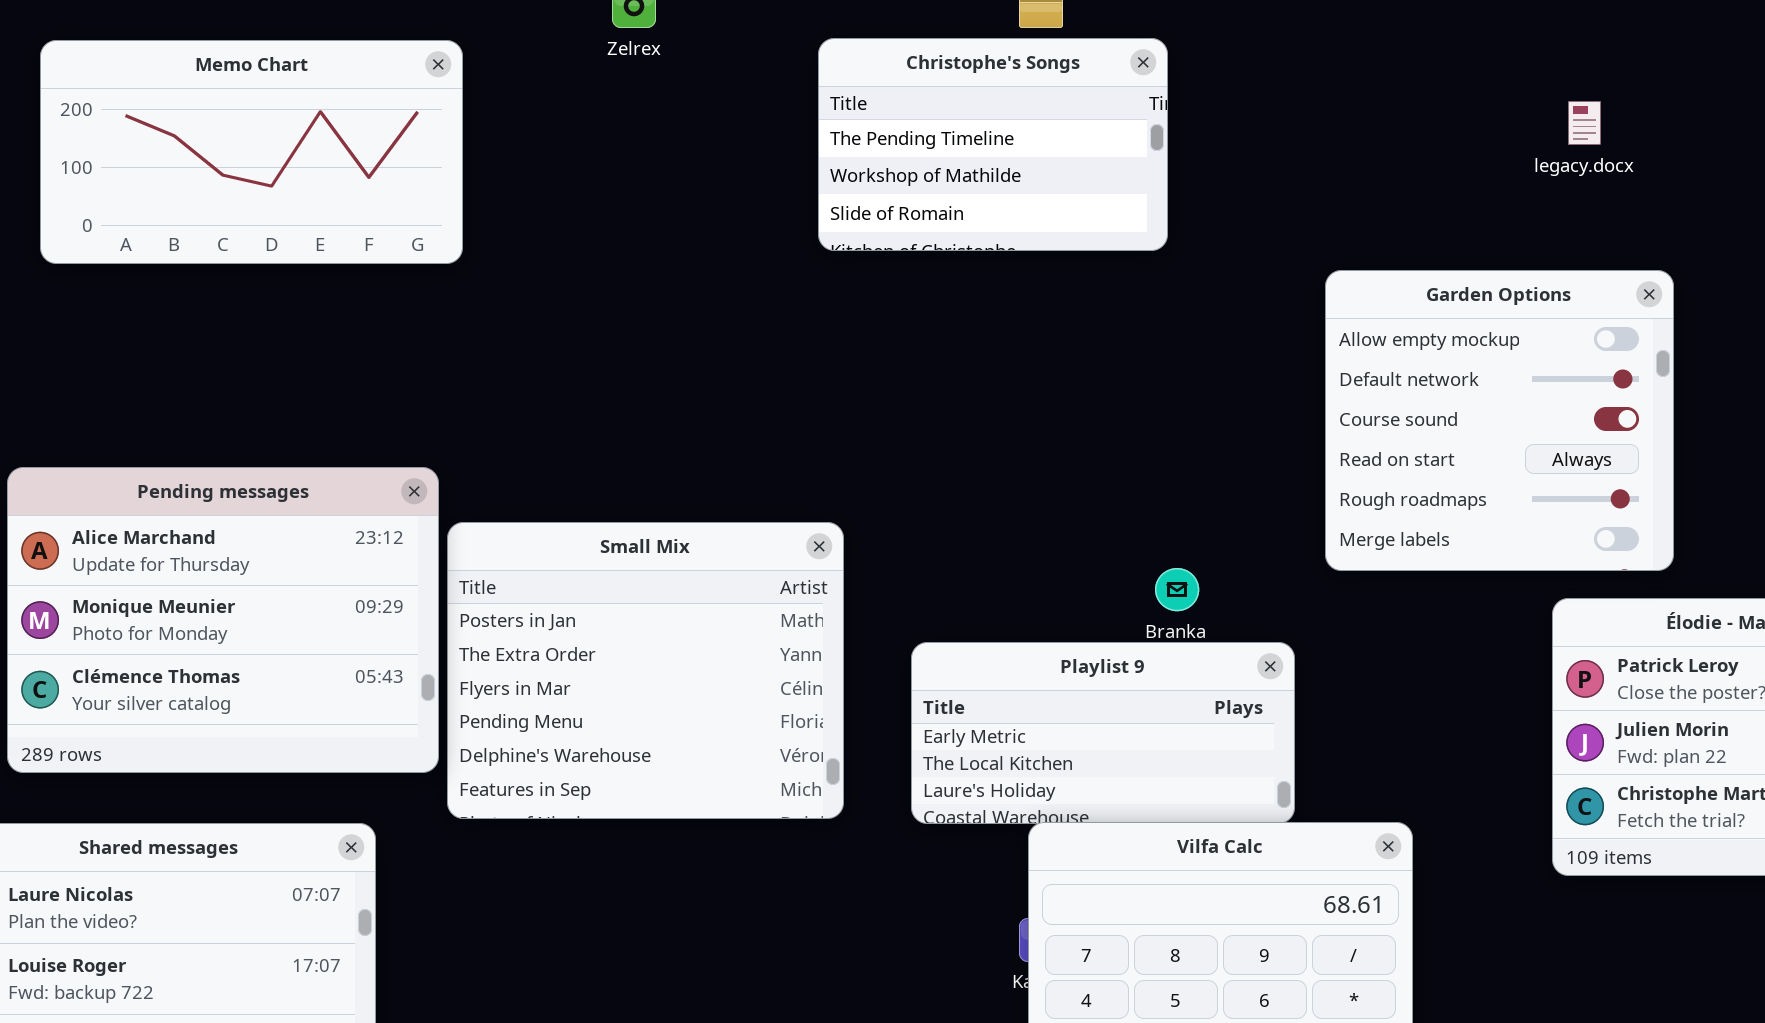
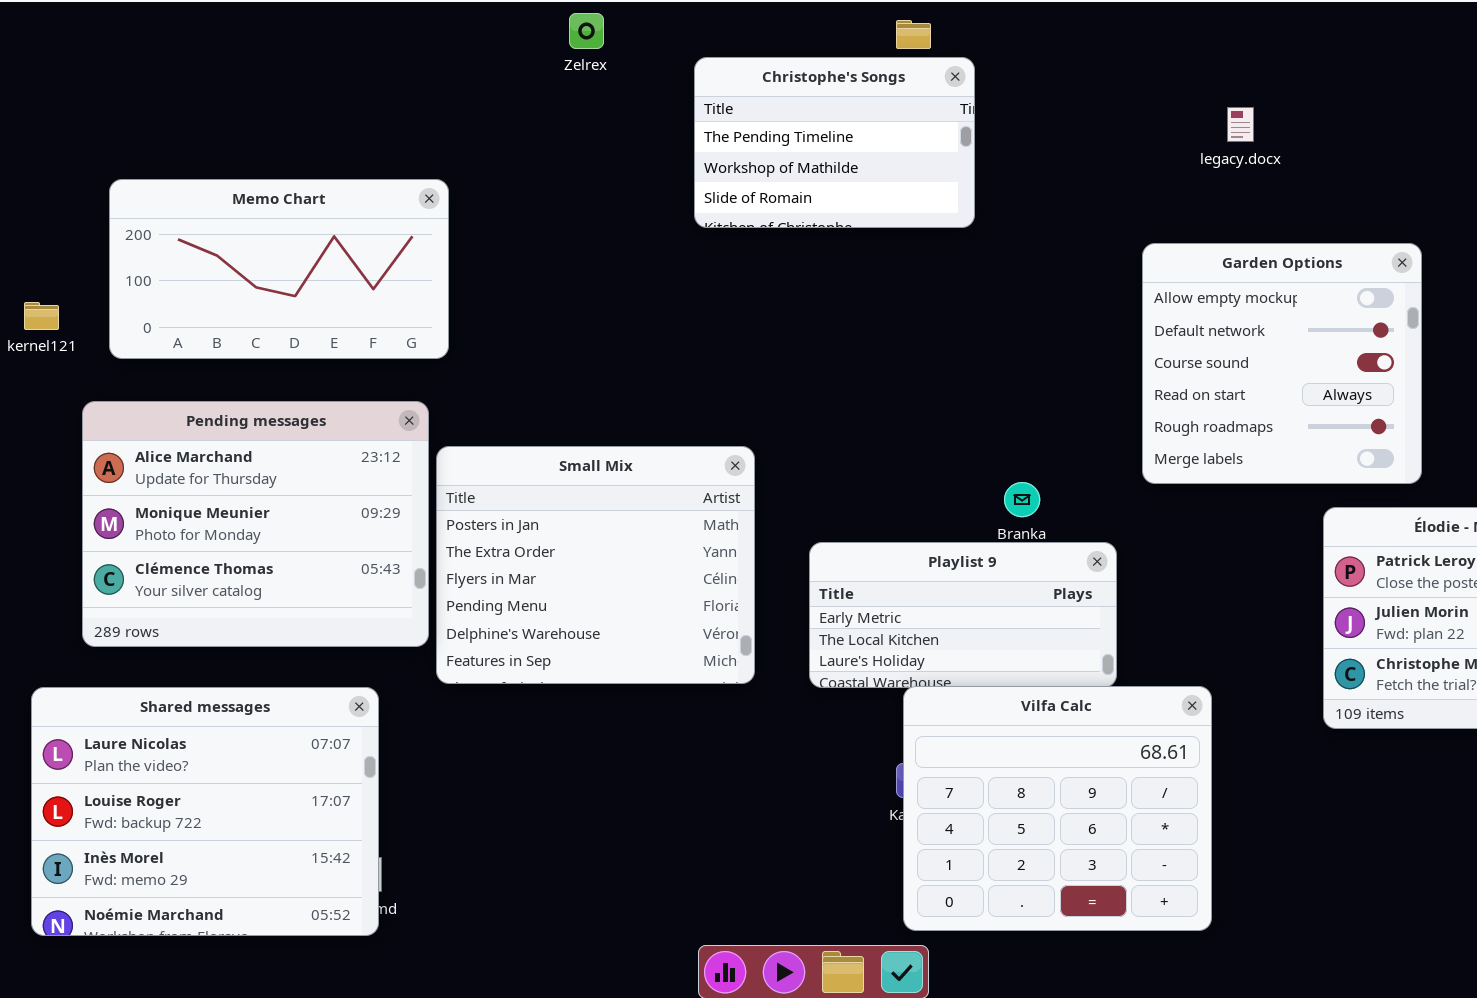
Christophe's Songs: [818,38,1168,251] -> [694,57,975,228], moved
Memo Chart: [40,40,463,264] -> [109,179,449,359], moved
legacy.docx: [1568,101,1601,145] -> [1227,107,1254,142], moved

